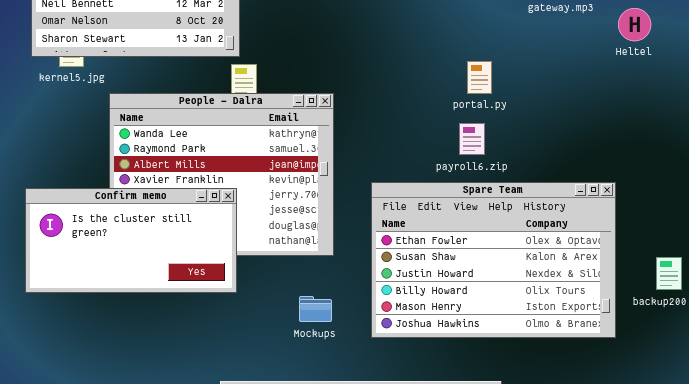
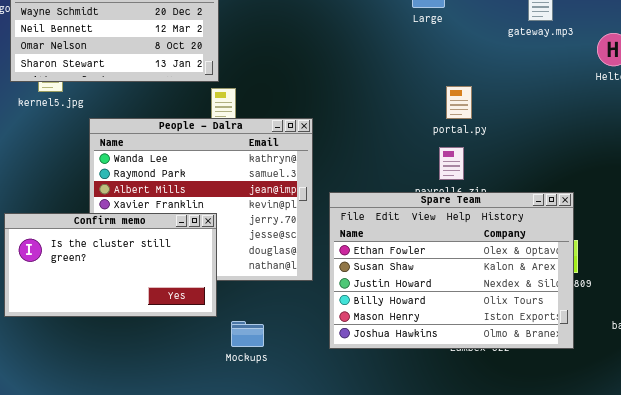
Spare Team: [371,182,616,338] -> [329,192,574,349], moved
Mockups: [299,296,332,322] -> [231,321,264,347], moved

